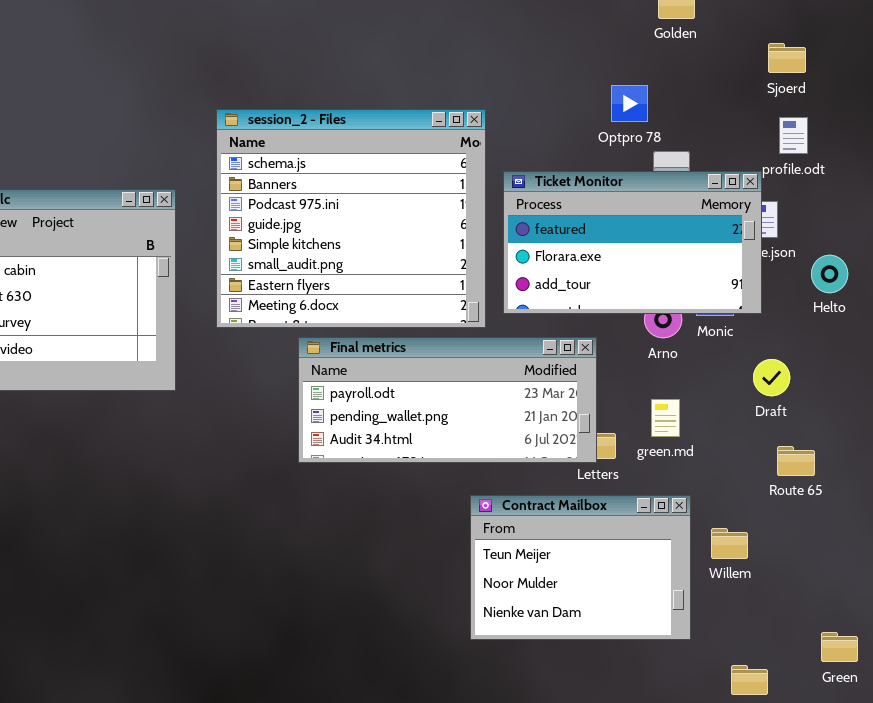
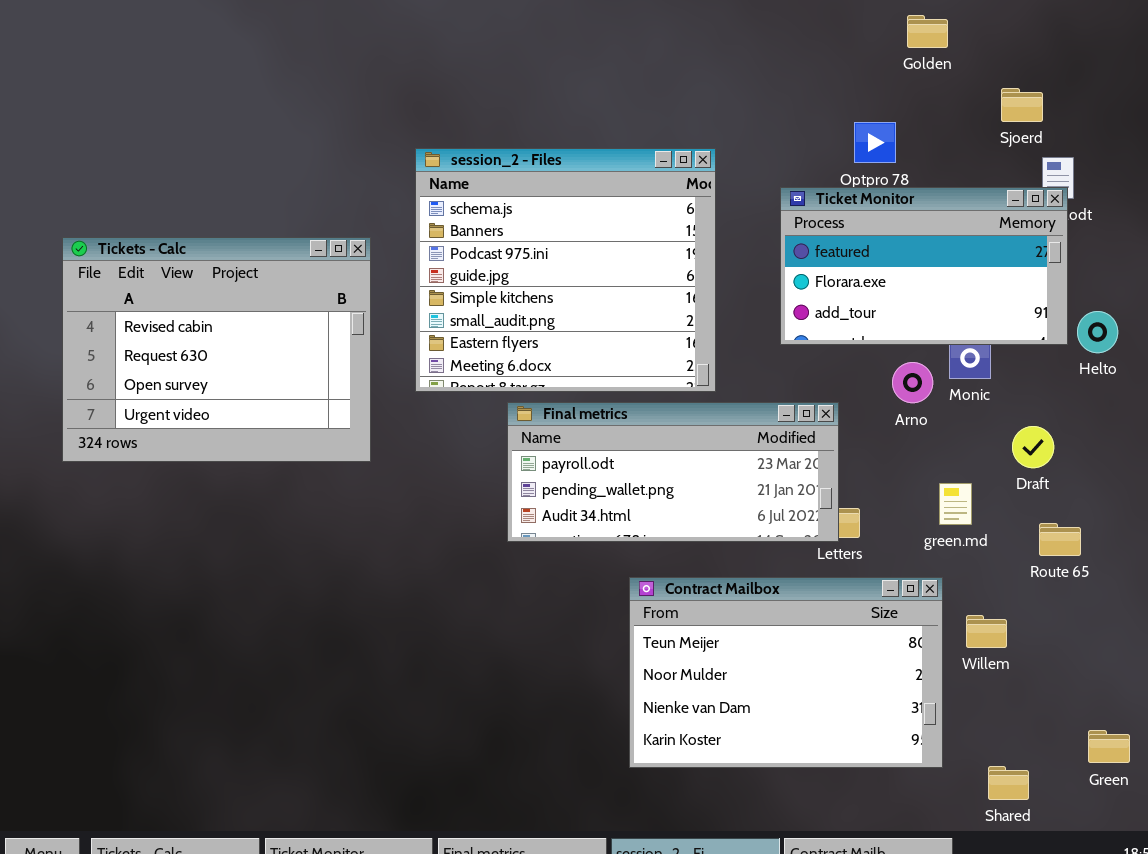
Sjoerd: [768,43,806,73] -> [1001,88,1043,122], moved
Ticket Monitor: [503,171,762,314] -> [780,187,1068,345], moved
green.md: [651,399,680,437] -> [939,483,972,525], moved
Contract Mailbox: [470,495,691,640] -> [629,577,943,768], resized

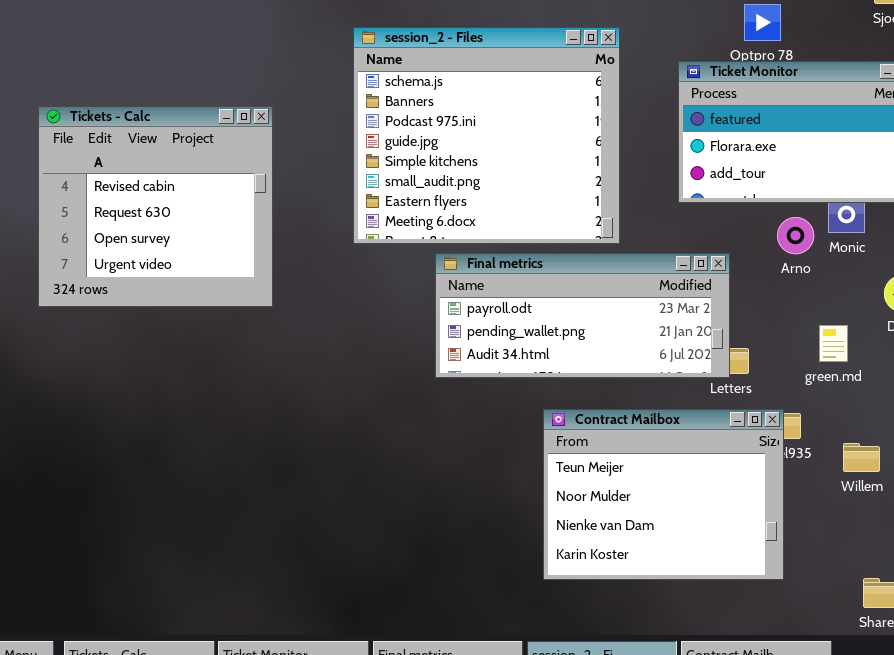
Tickets - Calc: [62,237,371,462] -> [38,106,273,307], resized
Contract Mailbox: [629,577,943,768] -> [543,409,784,580], resized

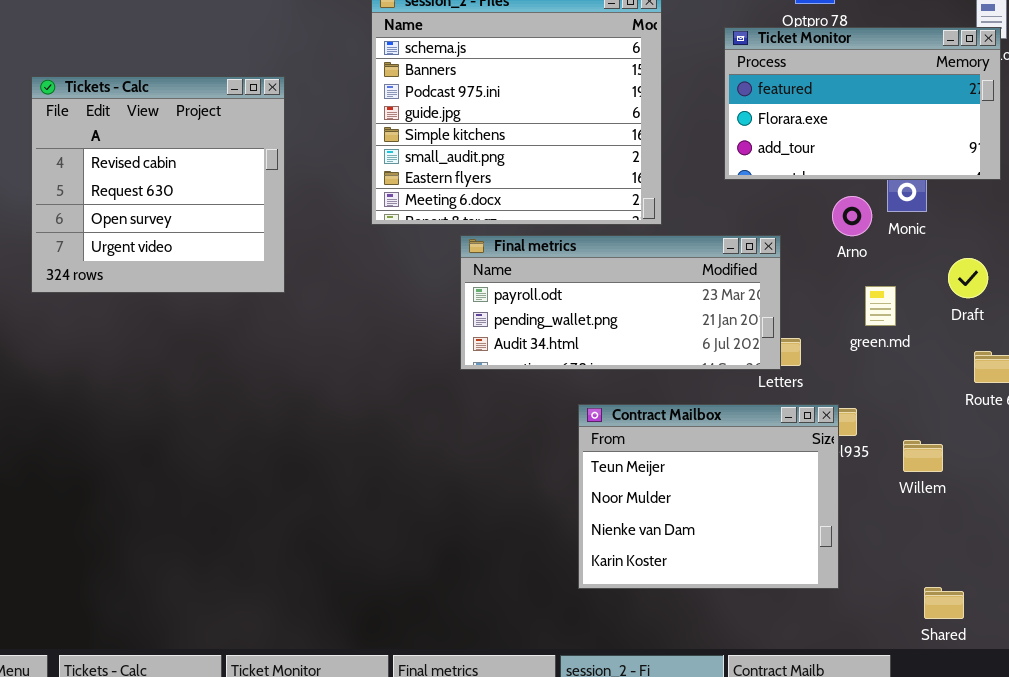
green.md: [819,325,848,362] -> [865,286,896,326], moved

